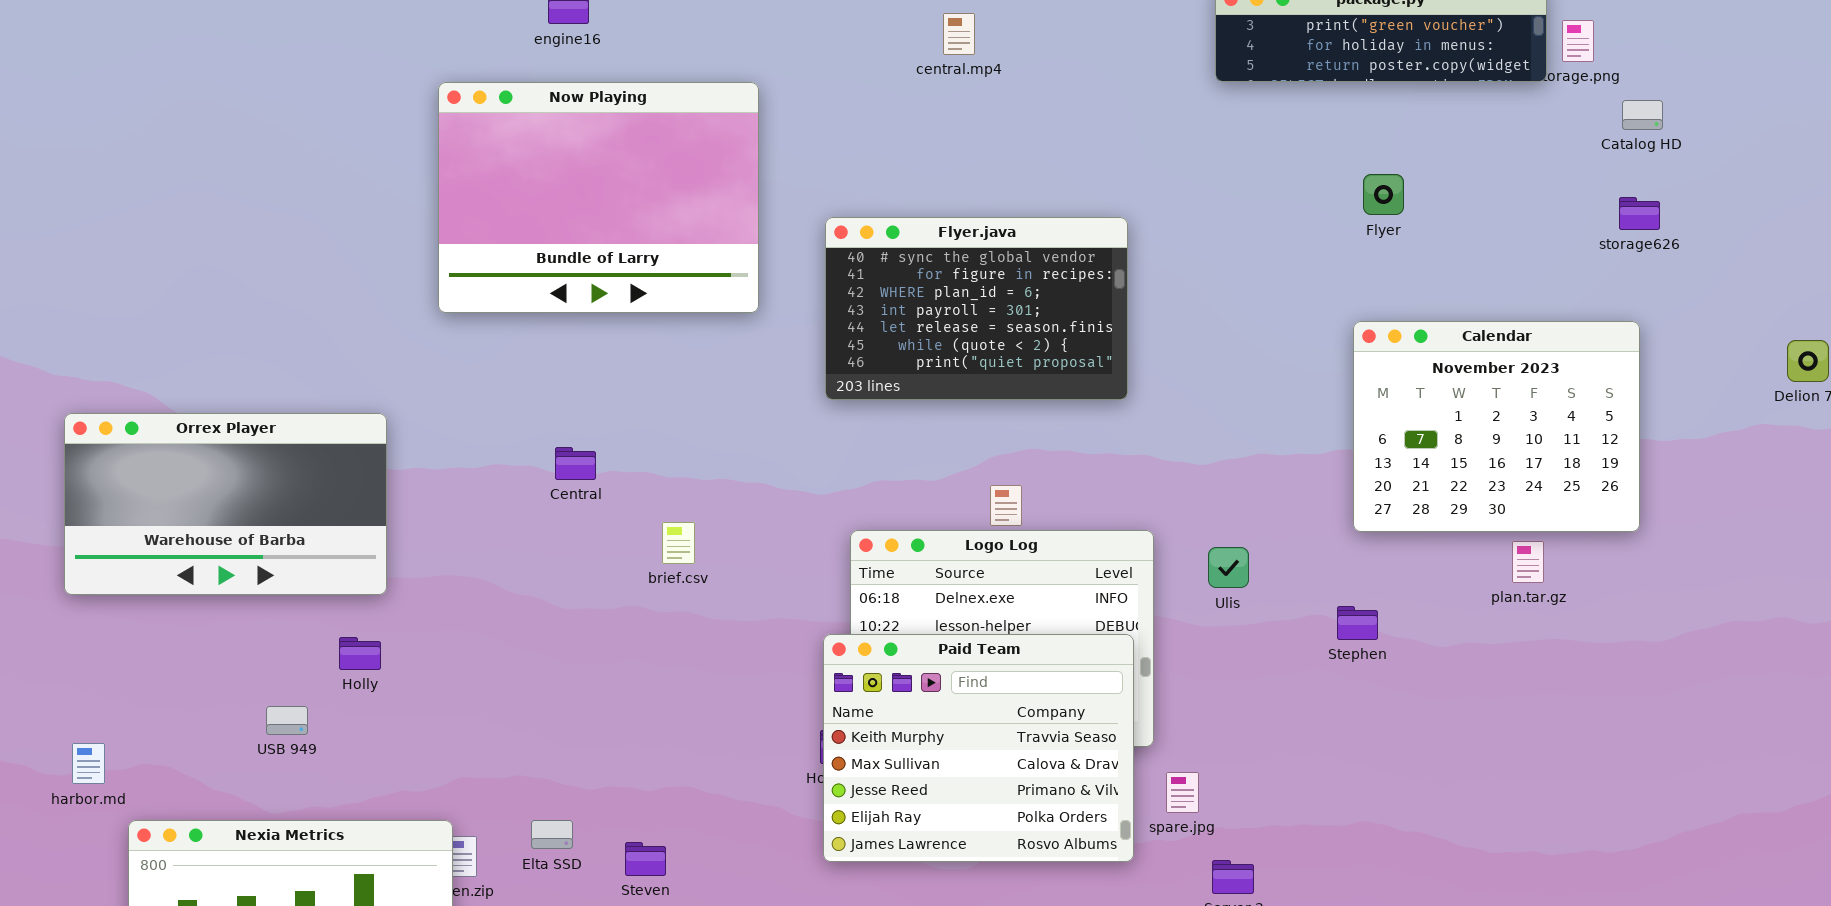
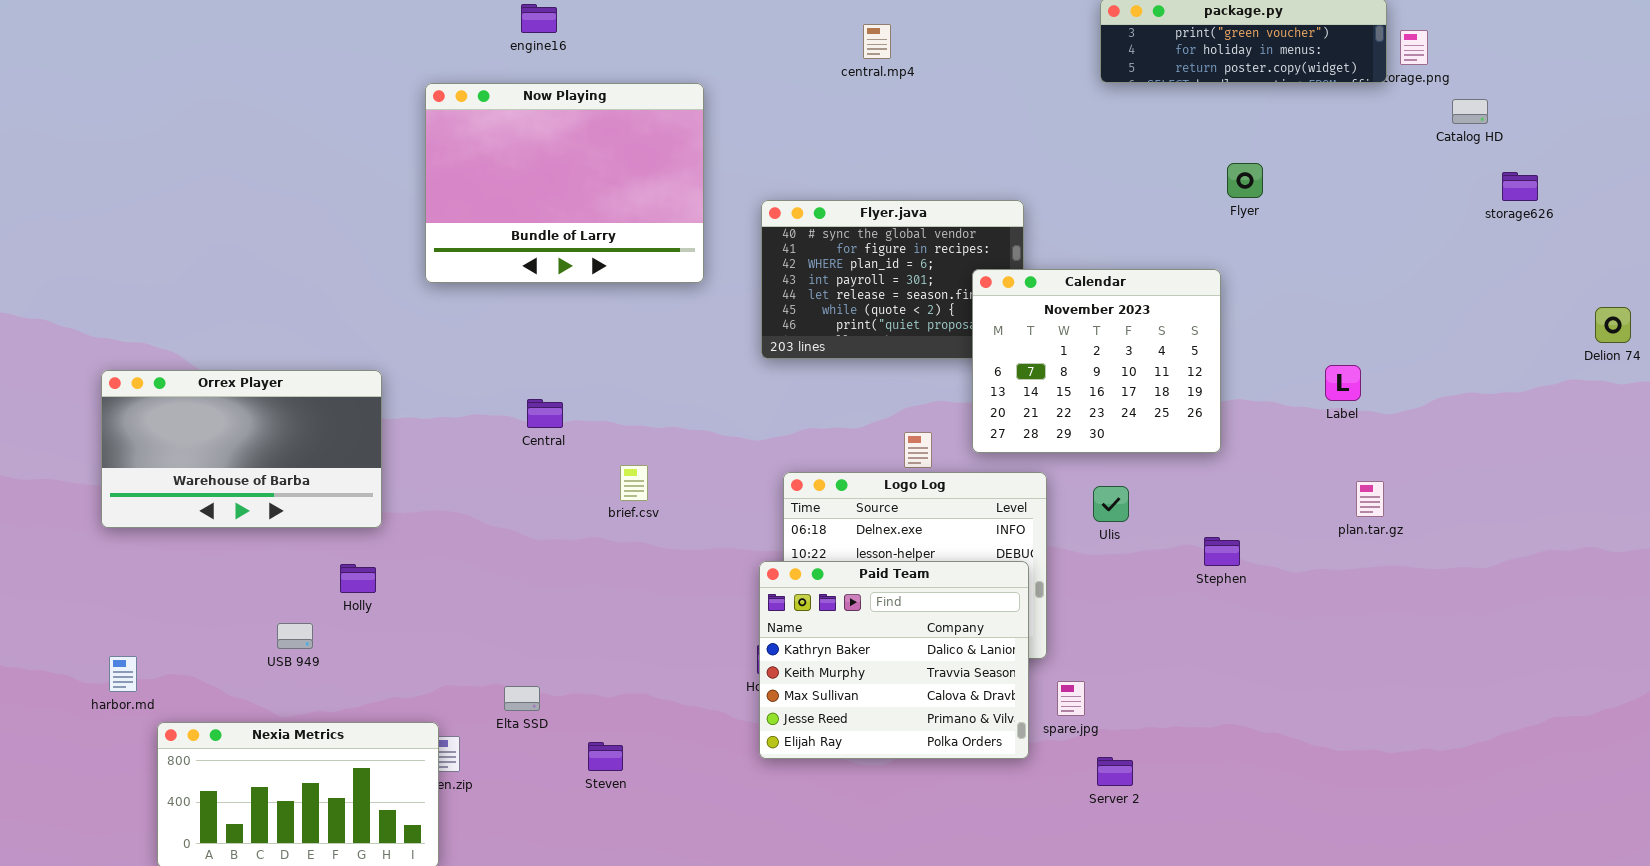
storage626: [1619,197,1660,230] -> [1502,172,1538,201], moved
Calendar: [1353,321,1640,532] -> [972,269,1221,453], moved
Paid Team: [823,634,1134,862] -> [759,561,1029,759], scrolled up 1 row
Elta SSD: [531,820,573,849] -> [504,686,540,711], moved

